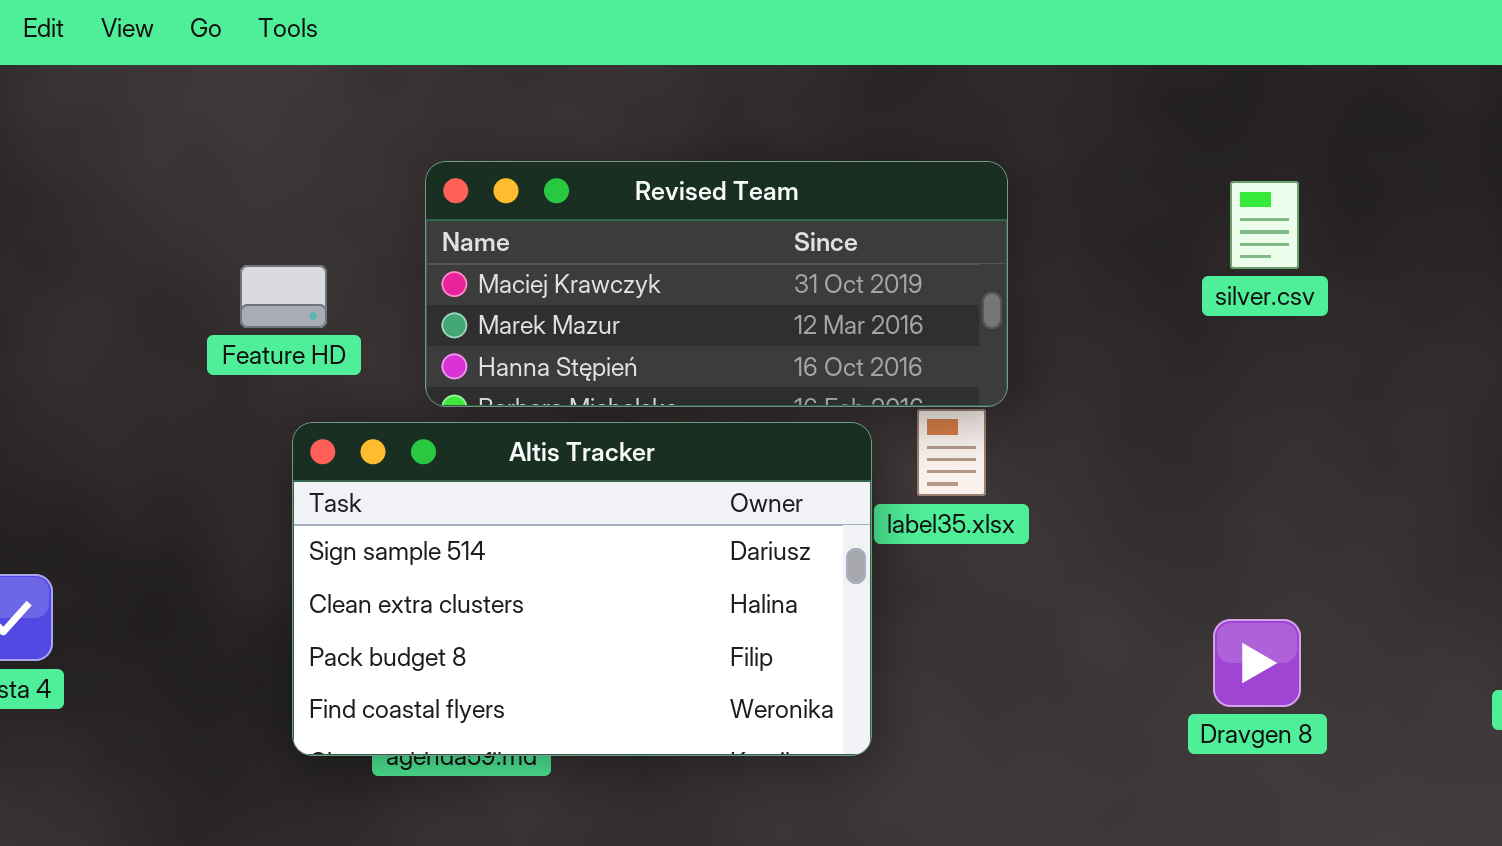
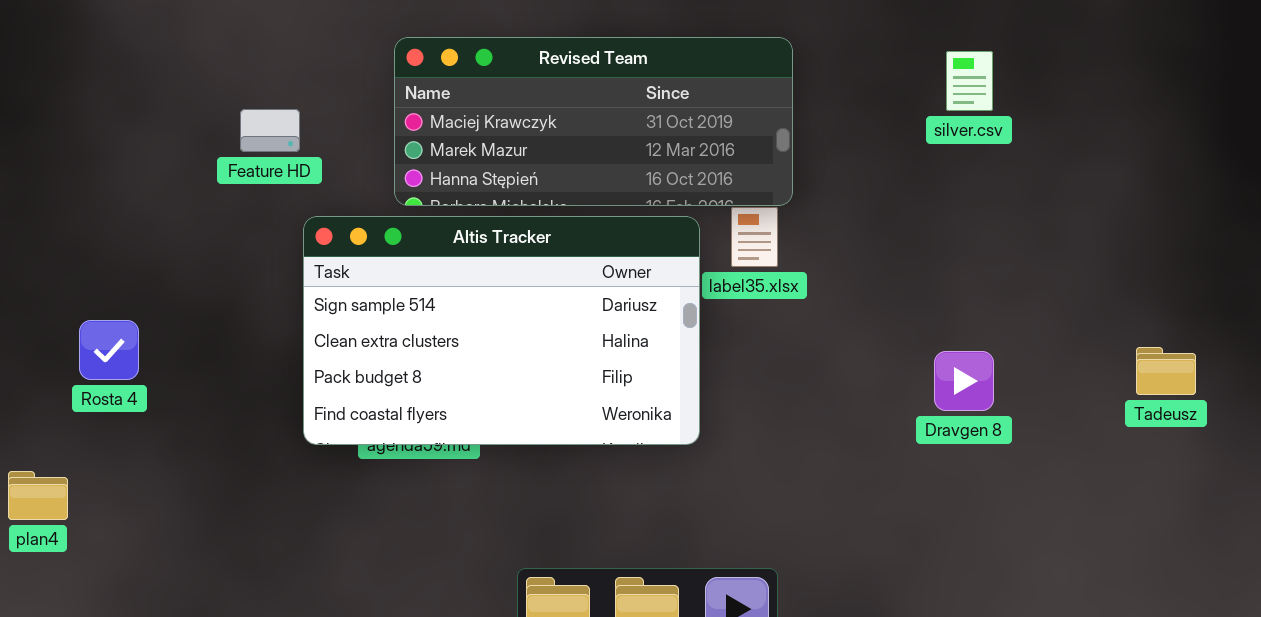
Feature HD: [240,265,327,328] -> [240,109,300,152], moved

